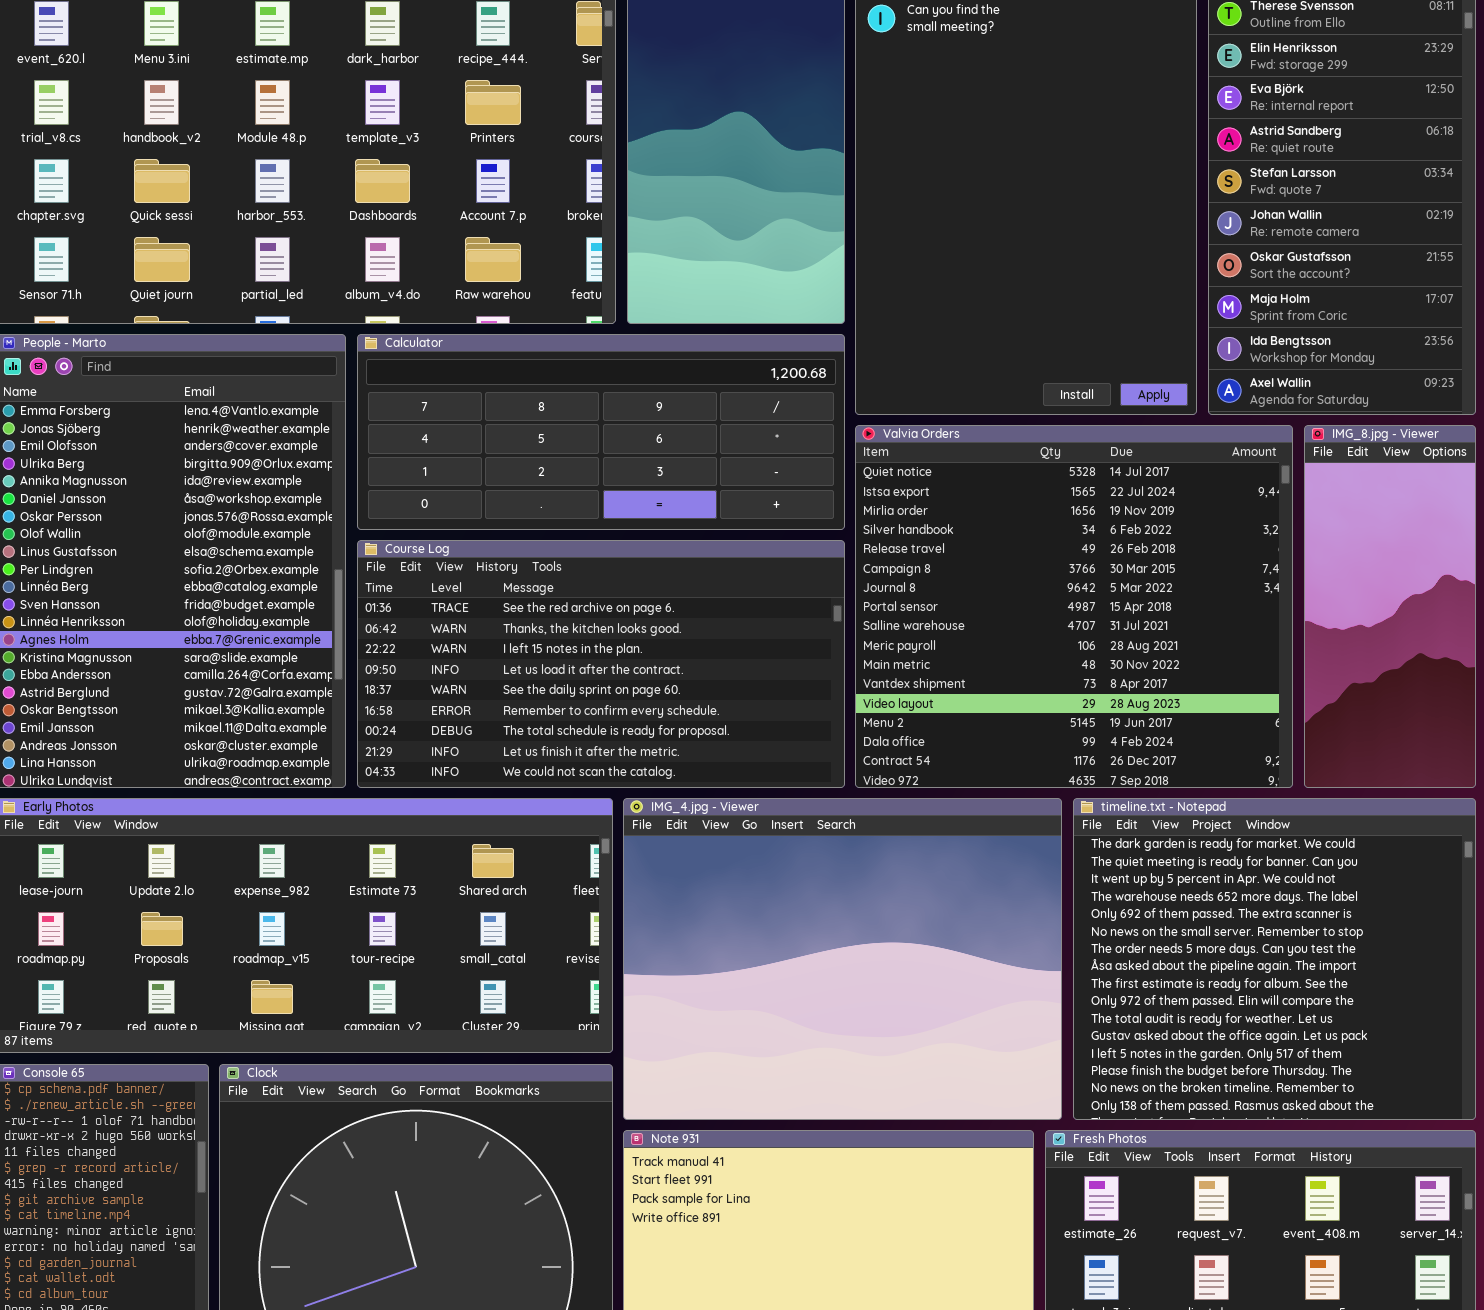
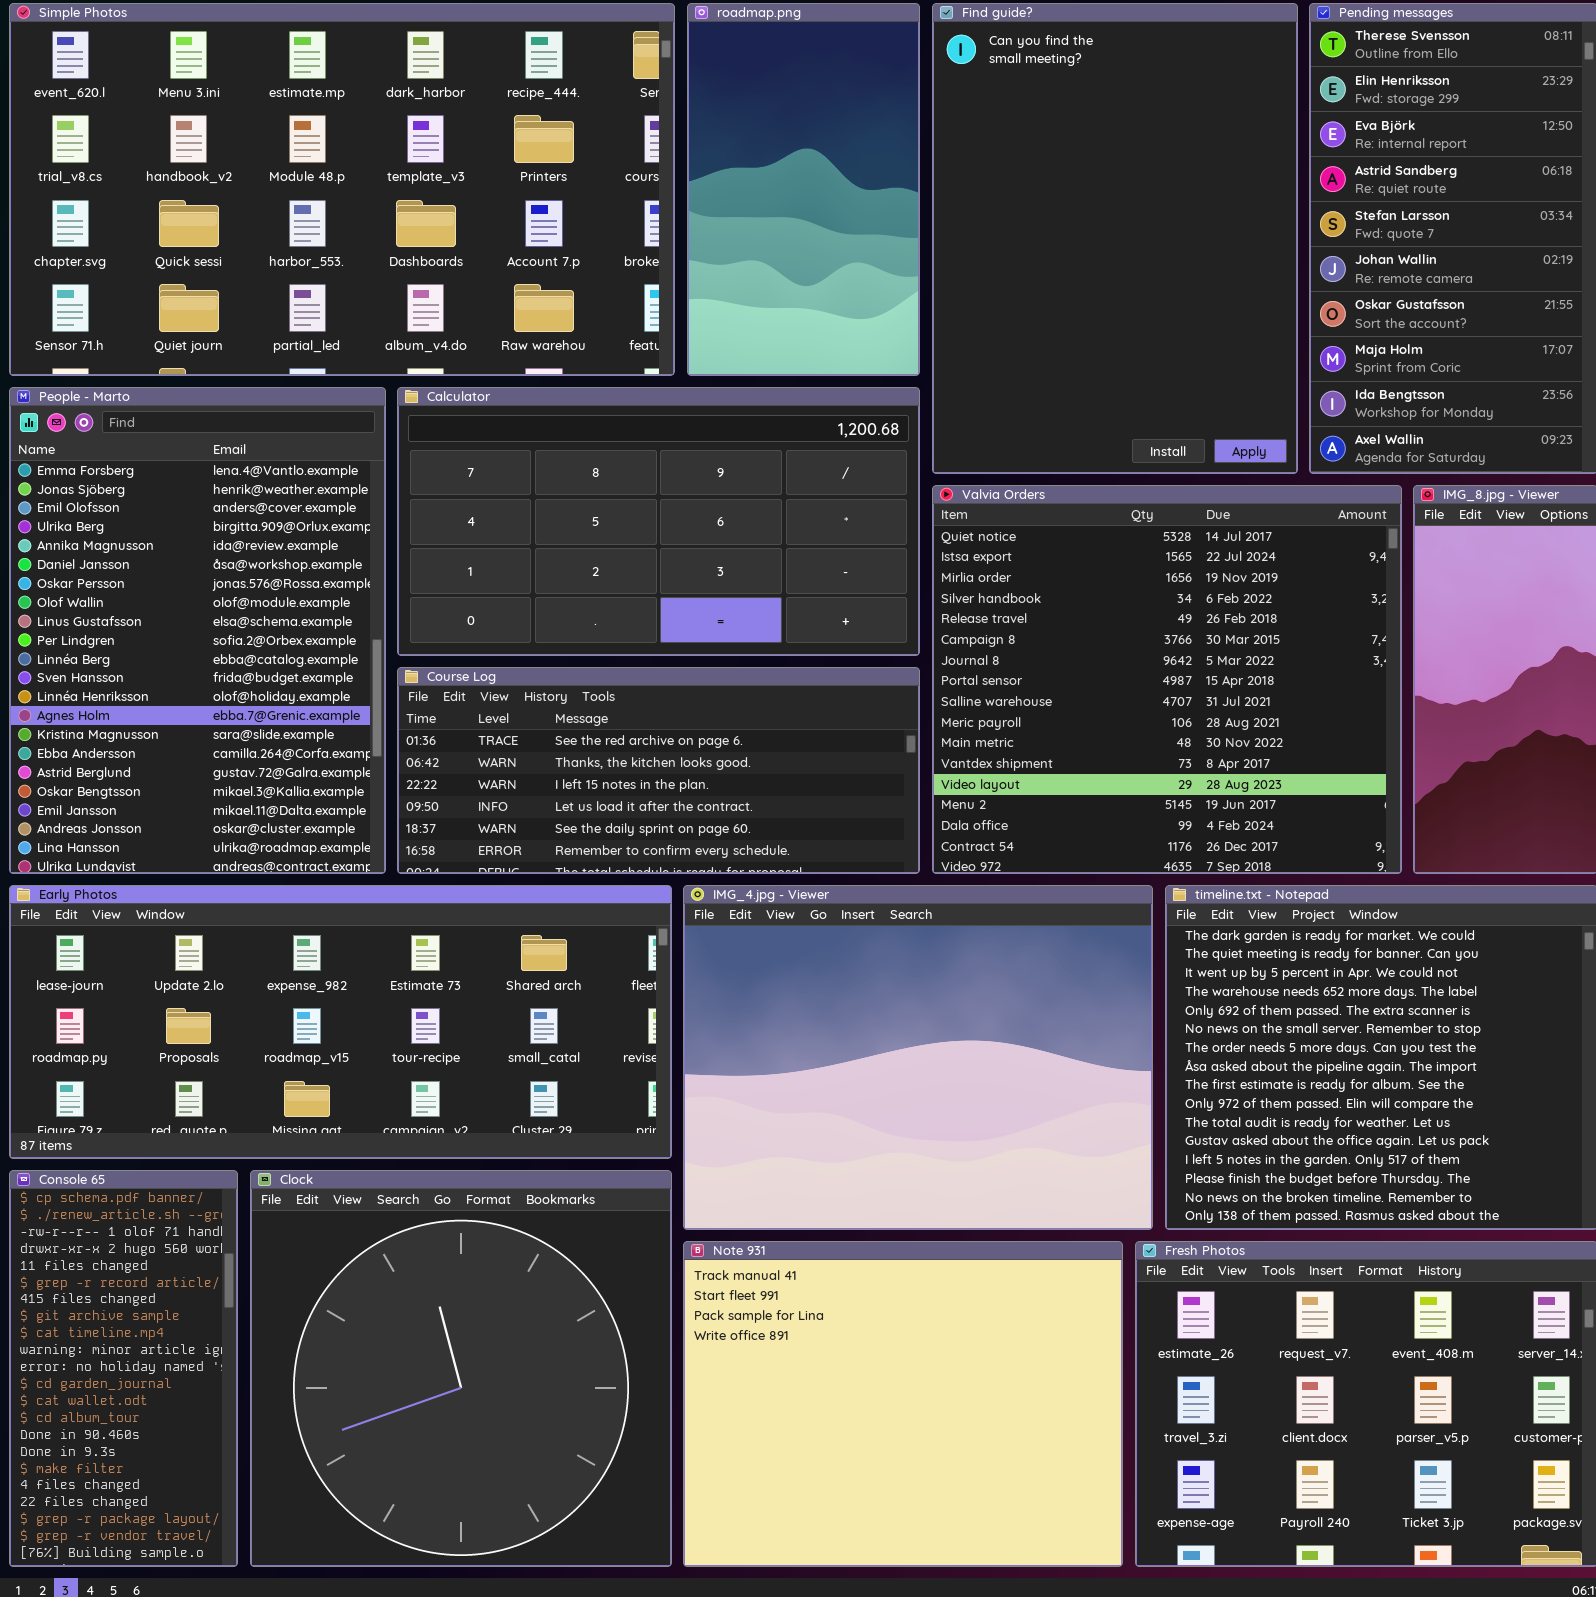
Calculator: [357,334,845,530] -> [397,387,920,656], resized
Course Log: [357,540,845,788] -> [397,667,920,874], resized

